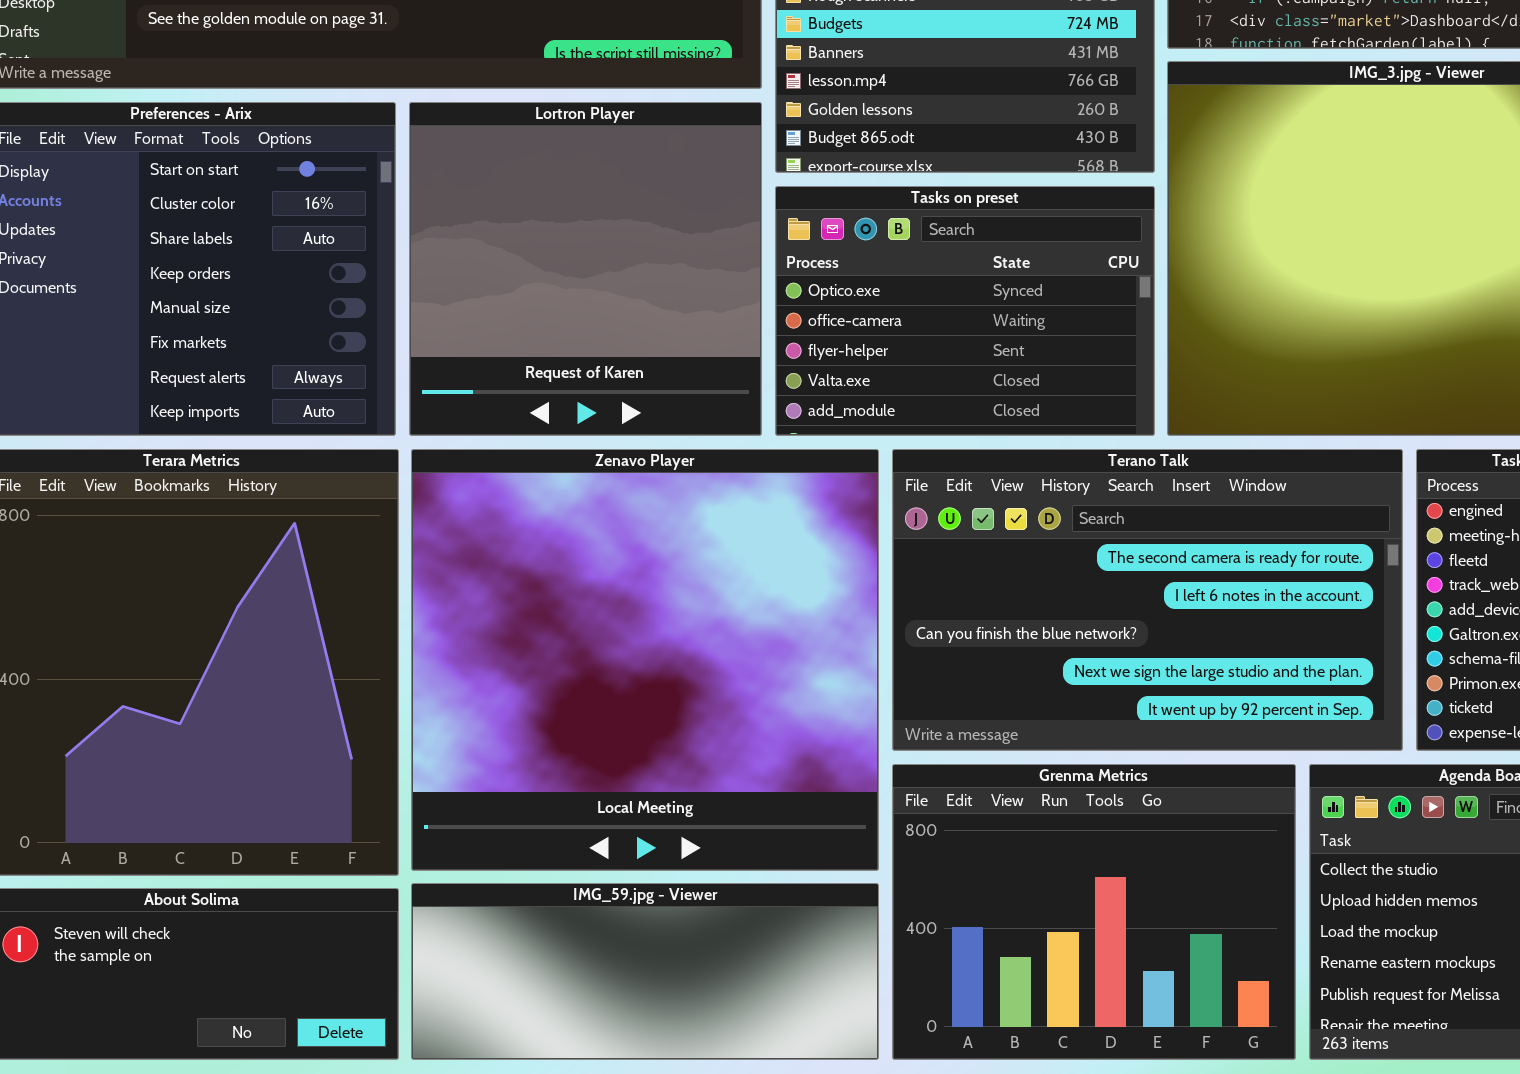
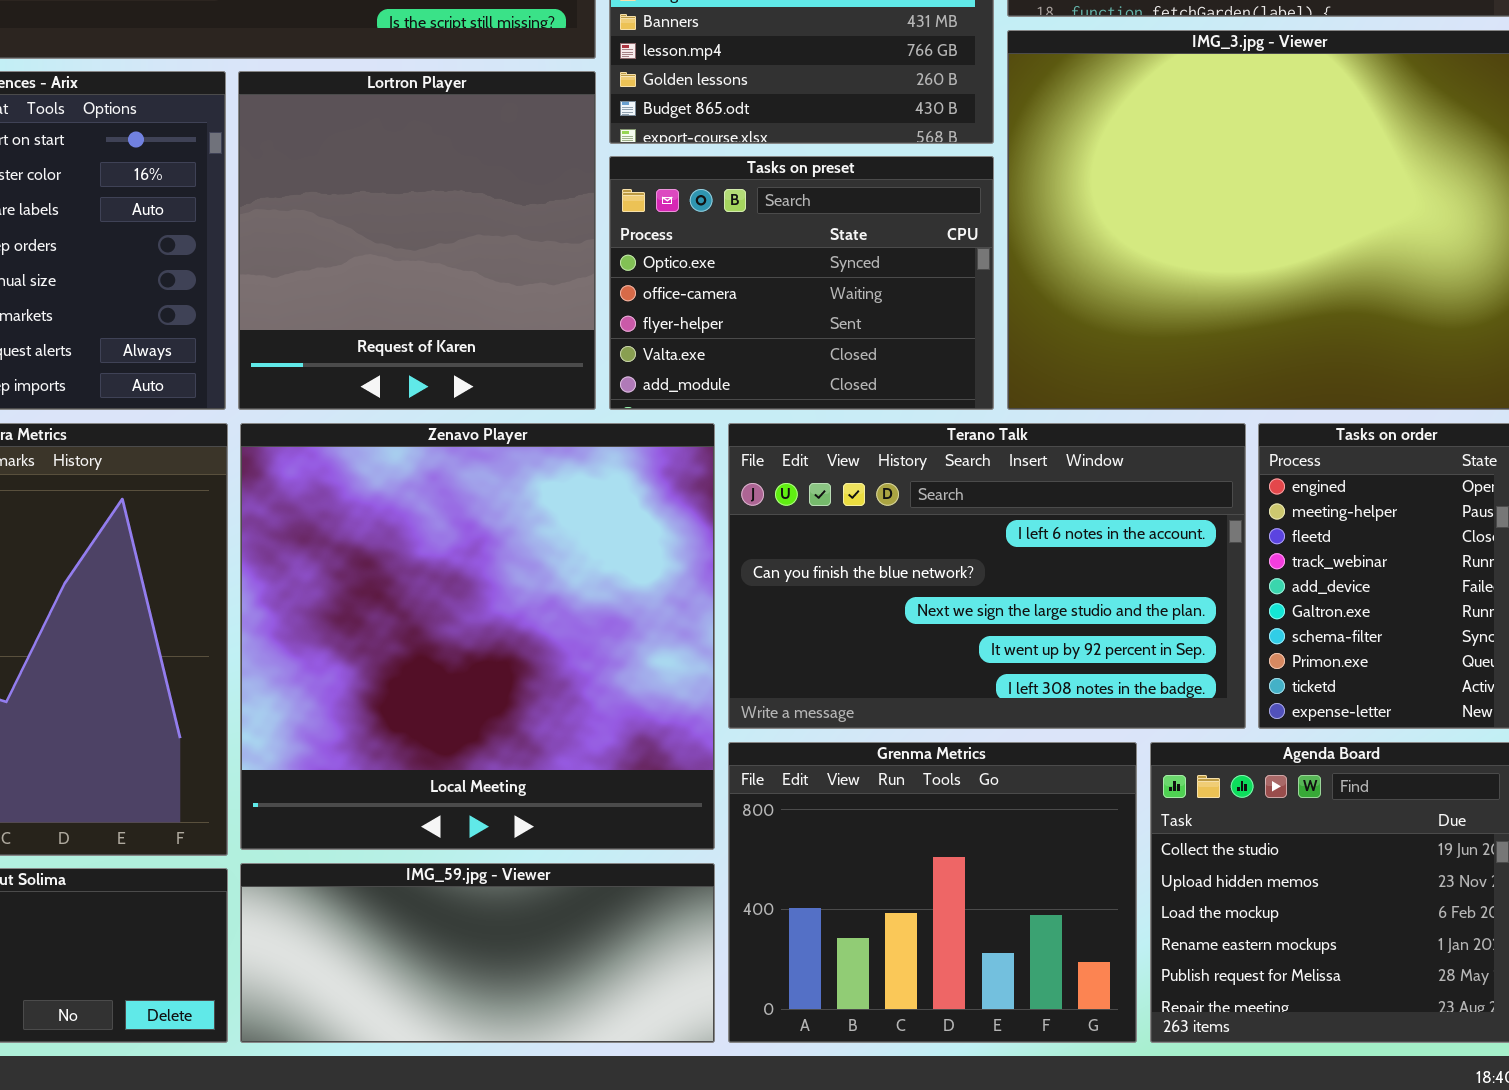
Terano Talk: [892,449,1403,751] -> [728,423,1246,729], scrolled down 1 row

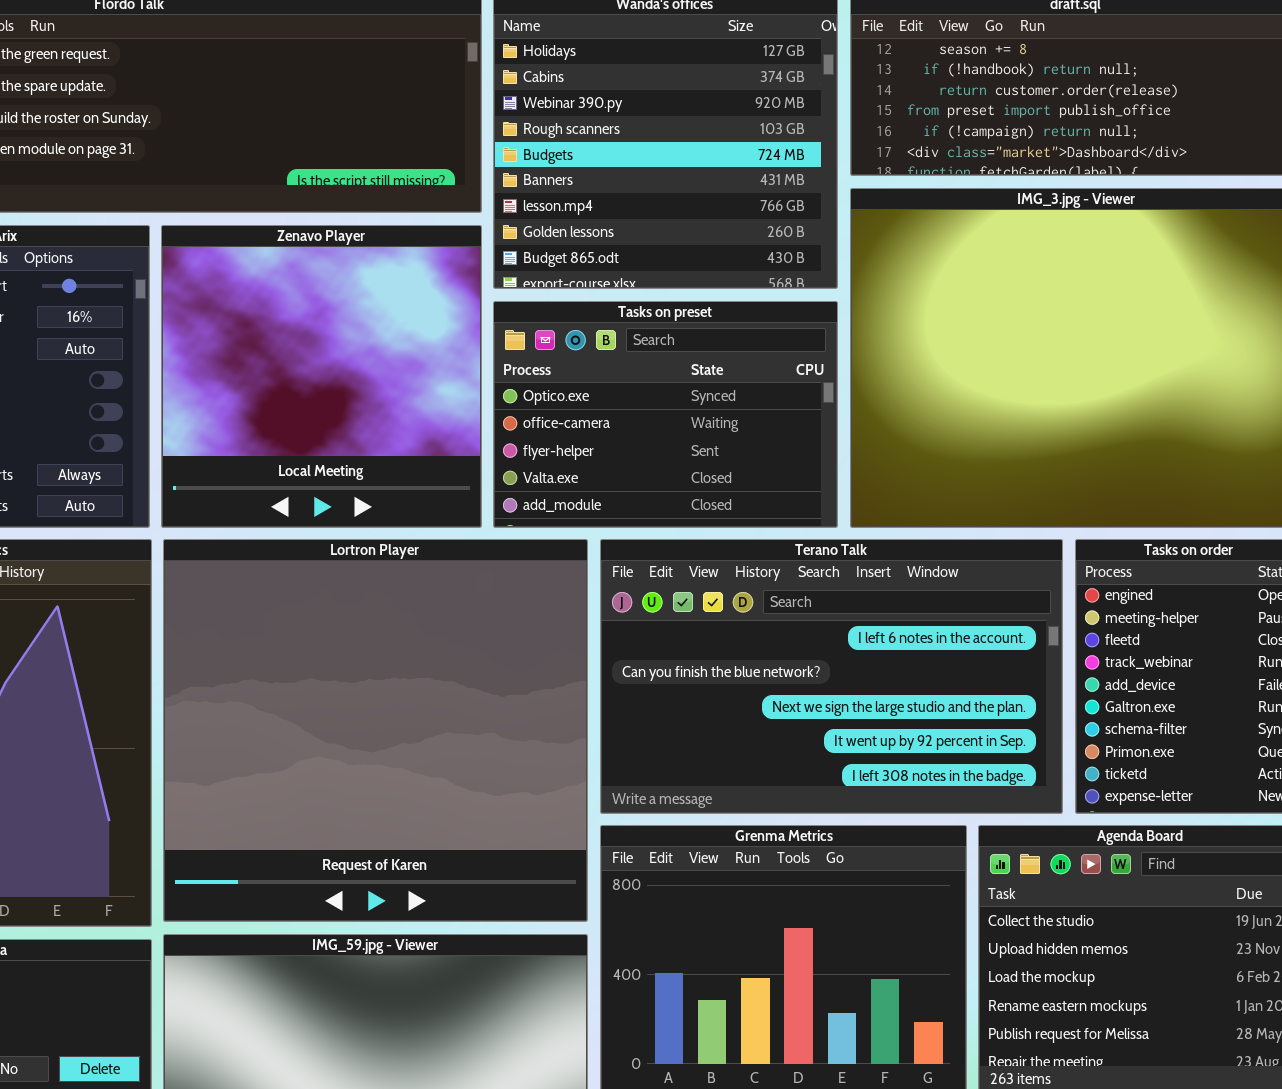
Lortron Player: [238,71,596,410] -> [163,539,588,922], moved, resized
Zenavo Player: [240,423,715,850] -> [161,225,482,528], moved, resized

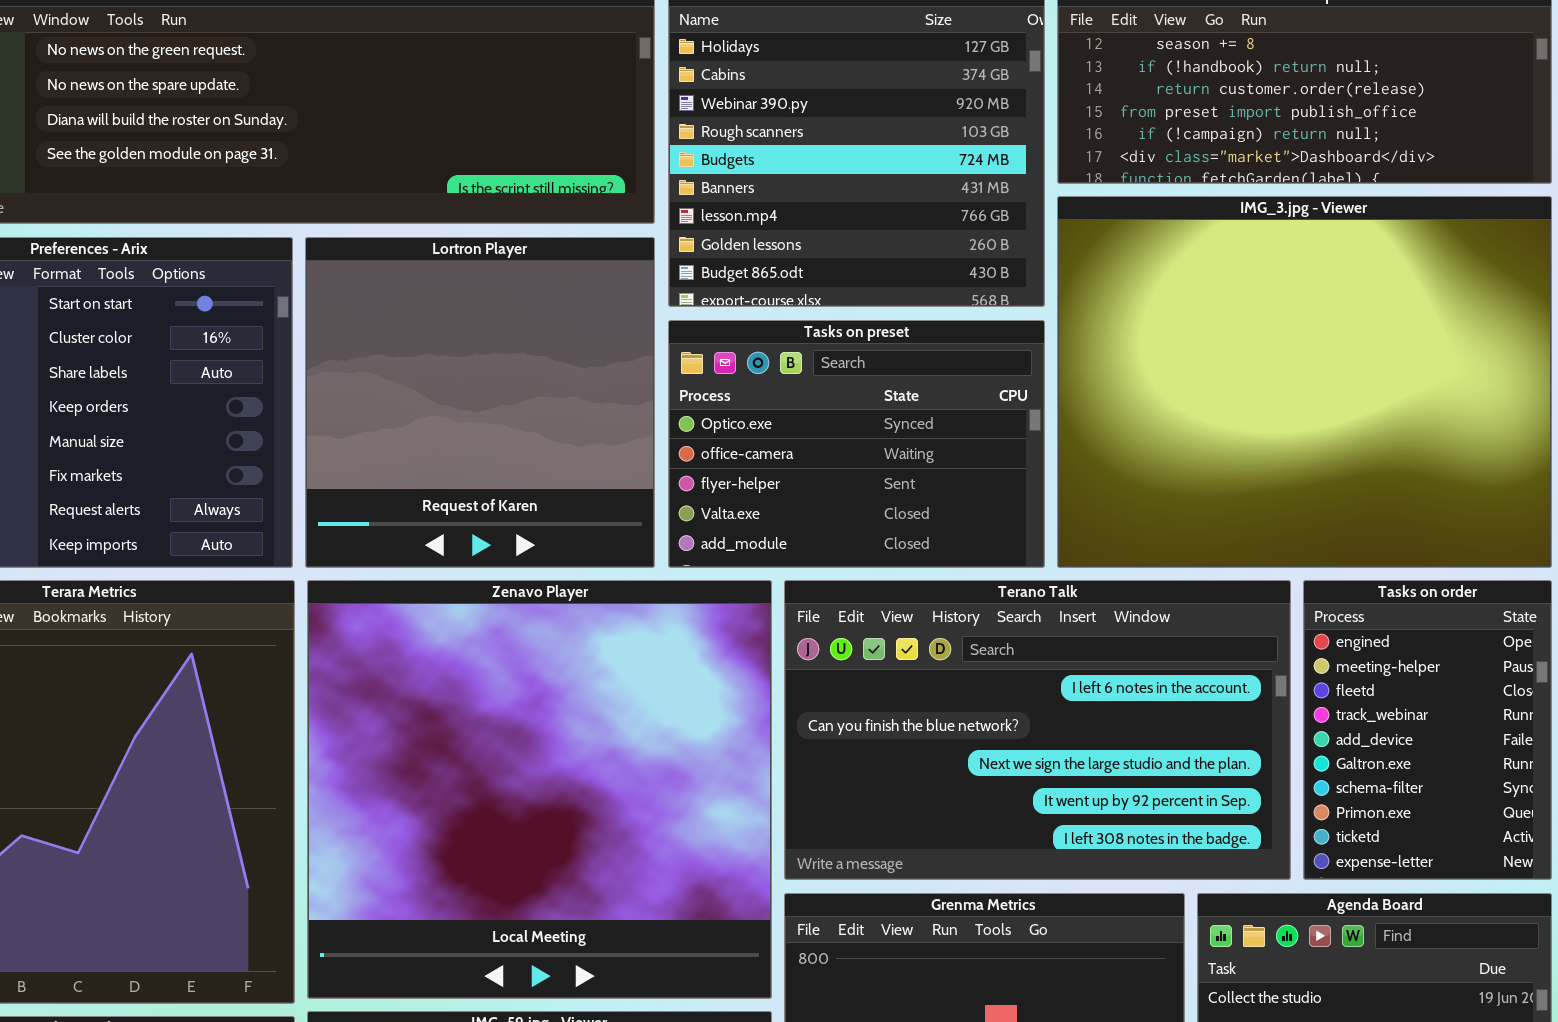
Zenavo Player: [161,225,482,528] -> [307,580,772,999], moved, resized
Lortron Player: [163,539,588,922] -> [305,237,655,568], moved, resized

